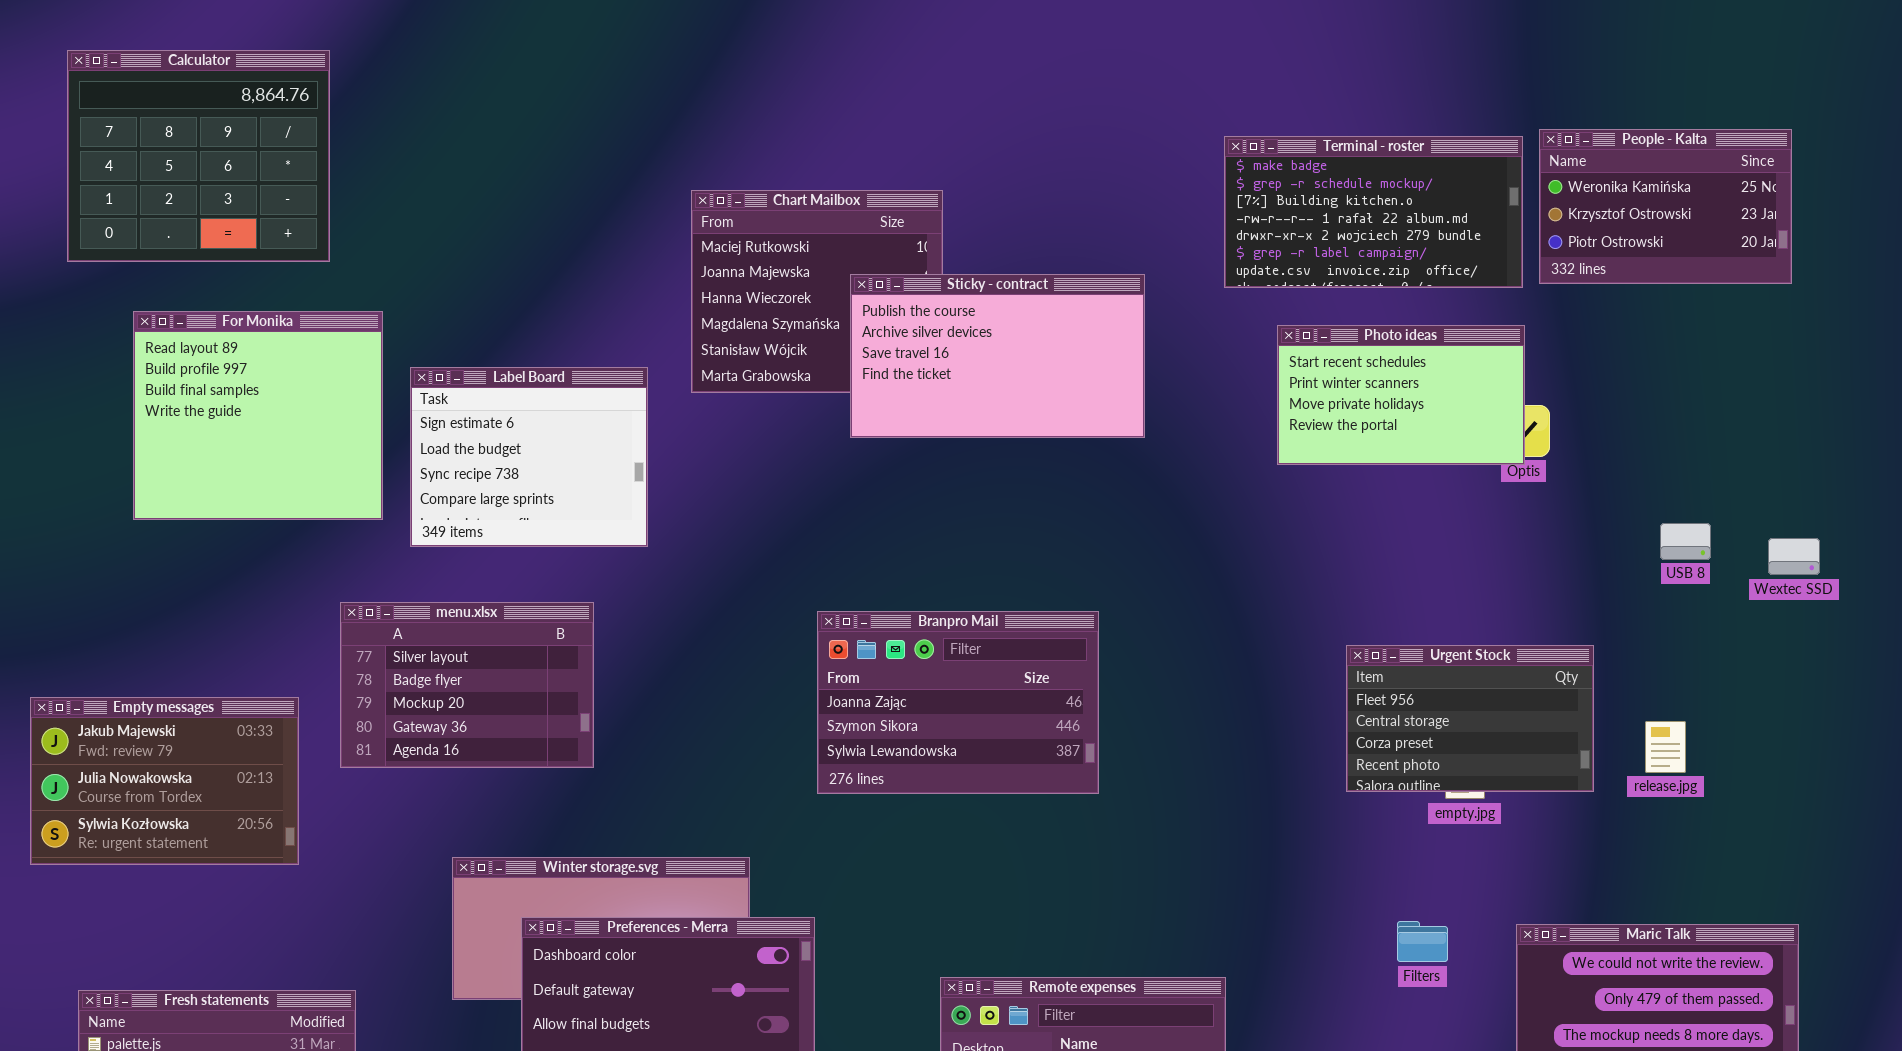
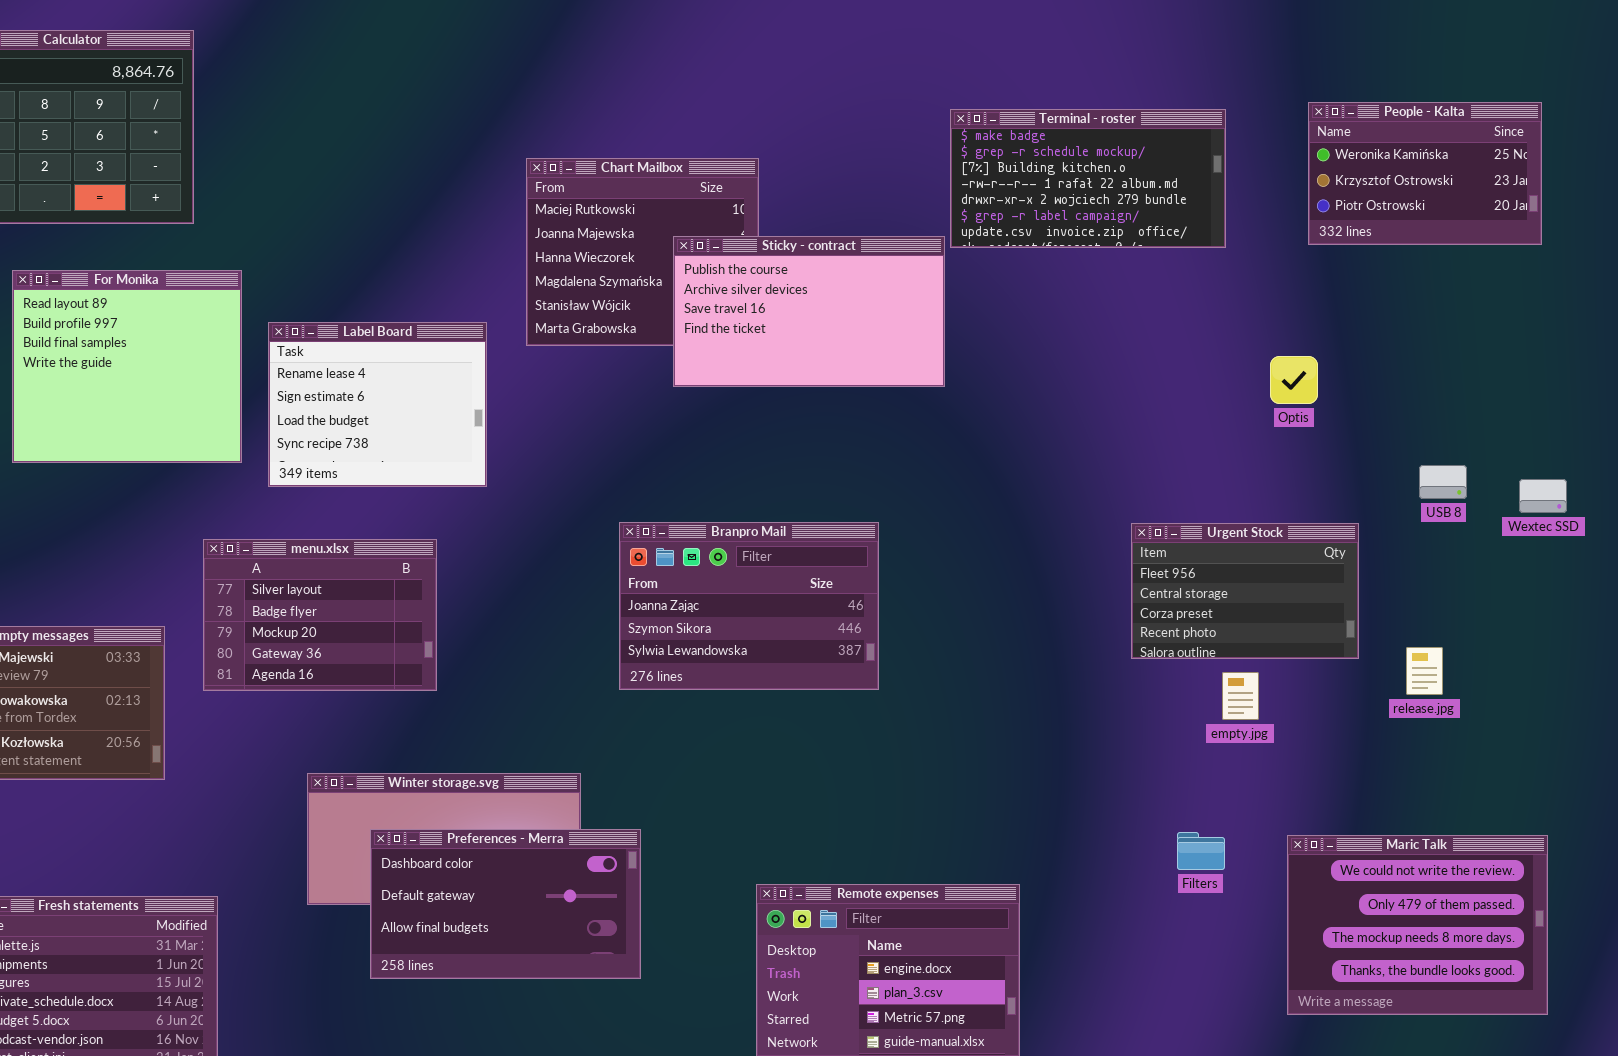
Terminal - roster: [1224,136,1523,288] -> [950,109,1226,248], moved
Photo ideas: [1277,325,1525,465] -> none, closed
Label Board: [410,367,648,547] -> [268,322,487,487], scrolled up 1 row
Branpro Mail: [817,611,1099,794] -> [619,522,879,690], moved
Urgent Stock: [1346,645,1594,792] -> [1131,523,1359,659], moved

